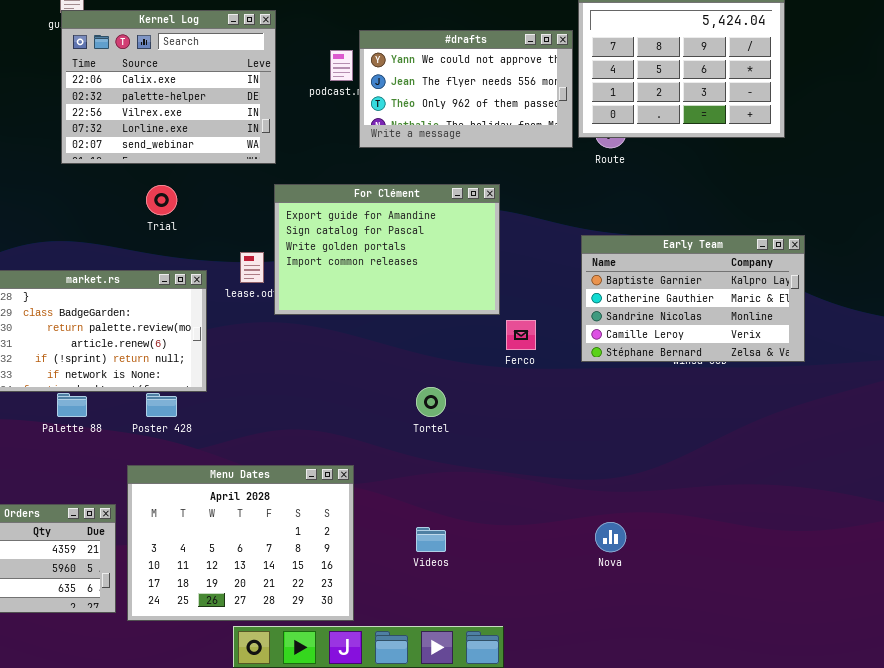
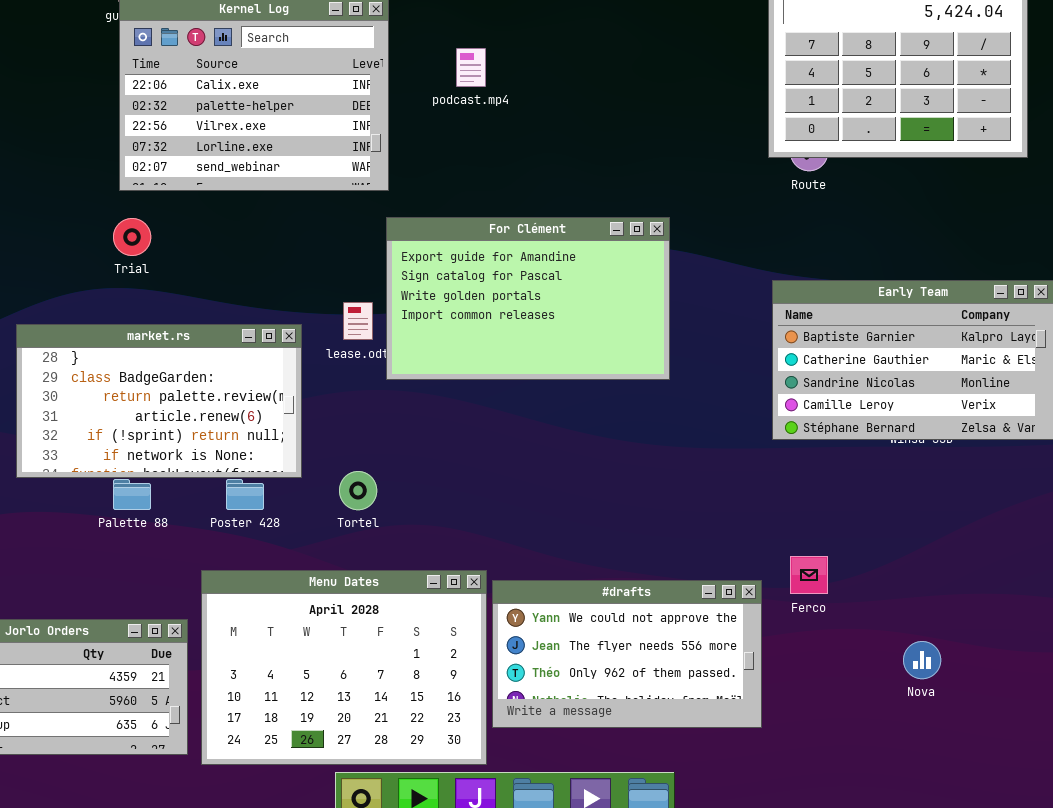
#drafts: [359,30,573,148] -> [492,580,762,728], moved
Trial: [146,185,177,215] -> [113,218,151,256], moved
Ferco: [506,320,536,350] -> [790,556,828,594], moved
Tortel: [416,387,446,417] -> [339,471,377,510], moved
Nova: [595,522,626,552] -> [903,641,941,679], moved

